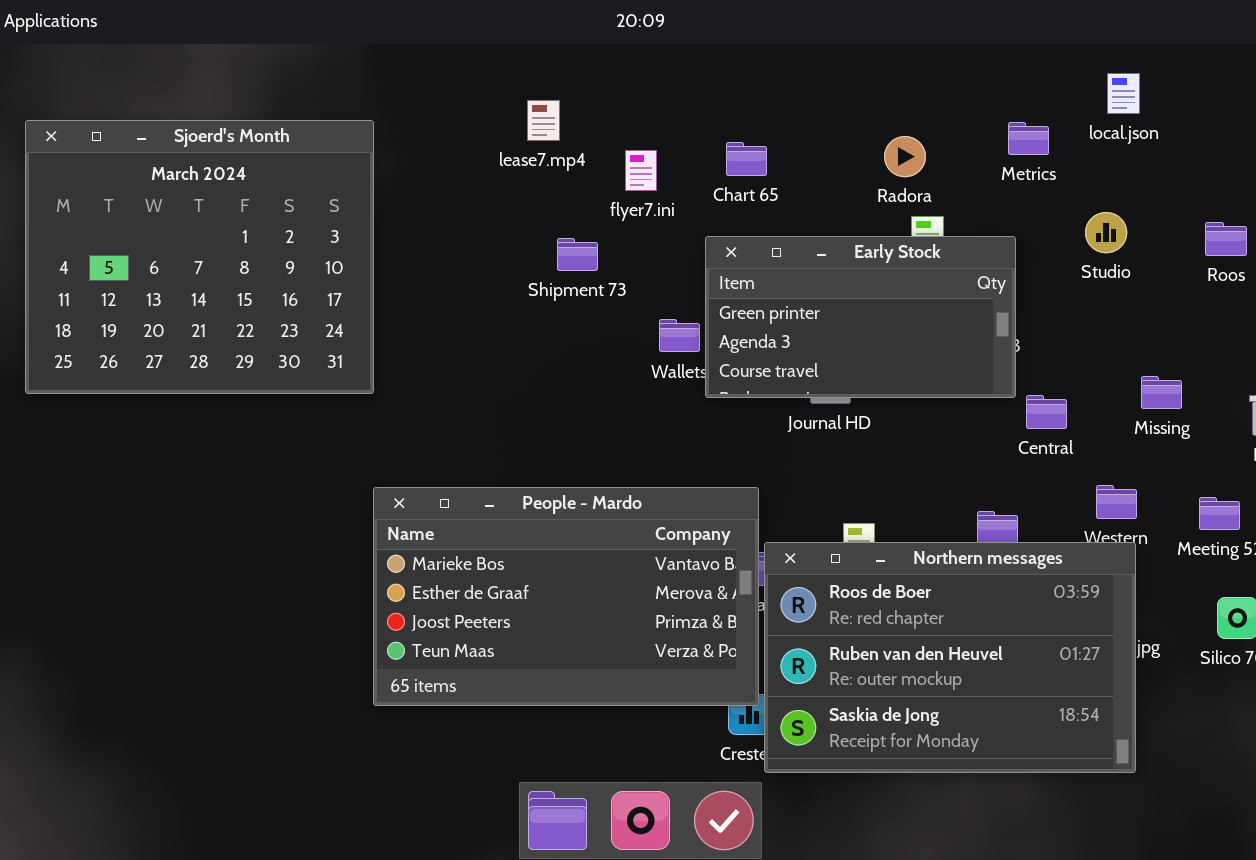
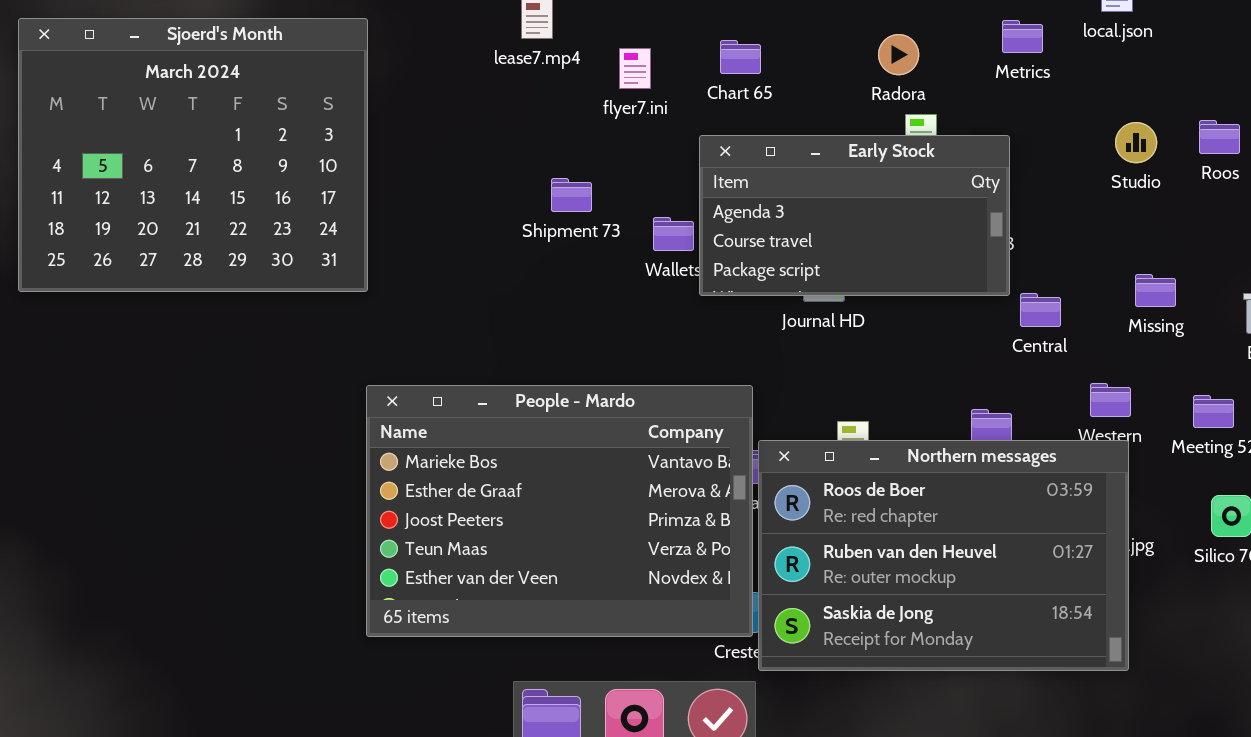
Studio: [1085,212,1127,253] -> [1115,122,1157,163], moved
Early Stock: [705,236,1016,398] -> [699,135,1010,296], scrolled down 1 row
Shipment 73: [557,238,598,271] -> [551,178,592,212], moved
People - Mardo: [373,487,759,706] -> [366,385,753,637], resized

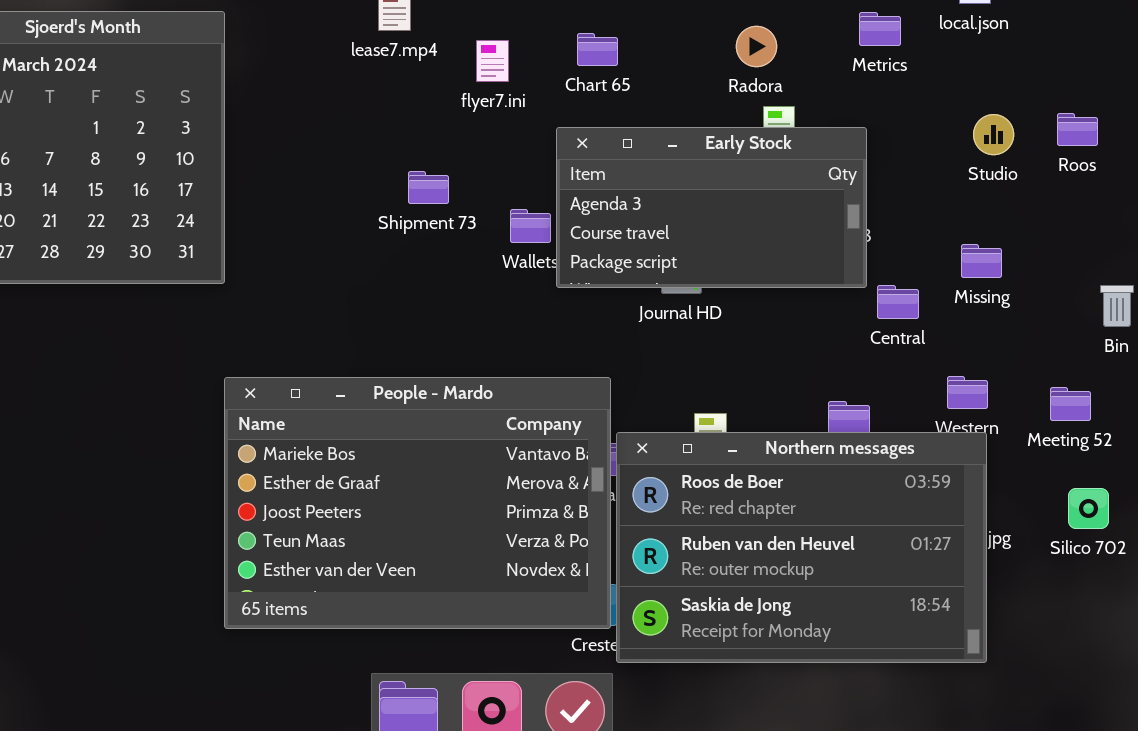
Missing: [1135,274,1176,307] -> [961,244,1002,278], moved

